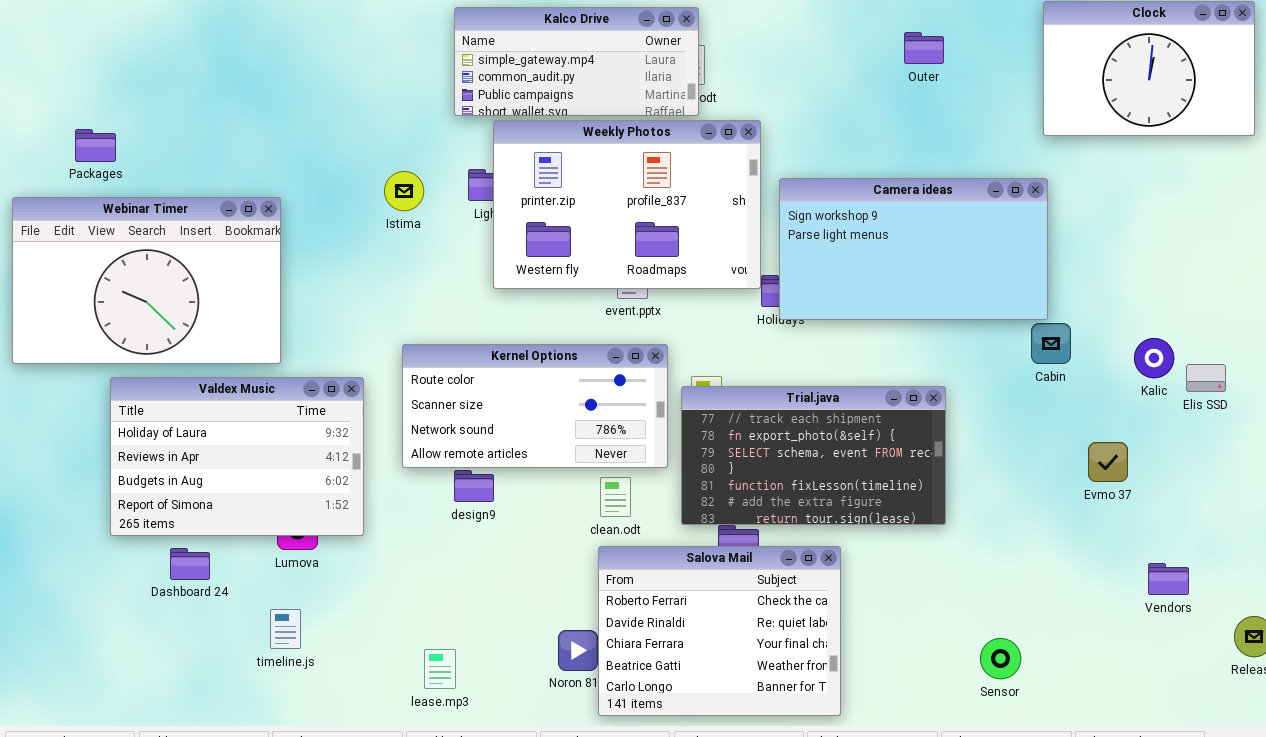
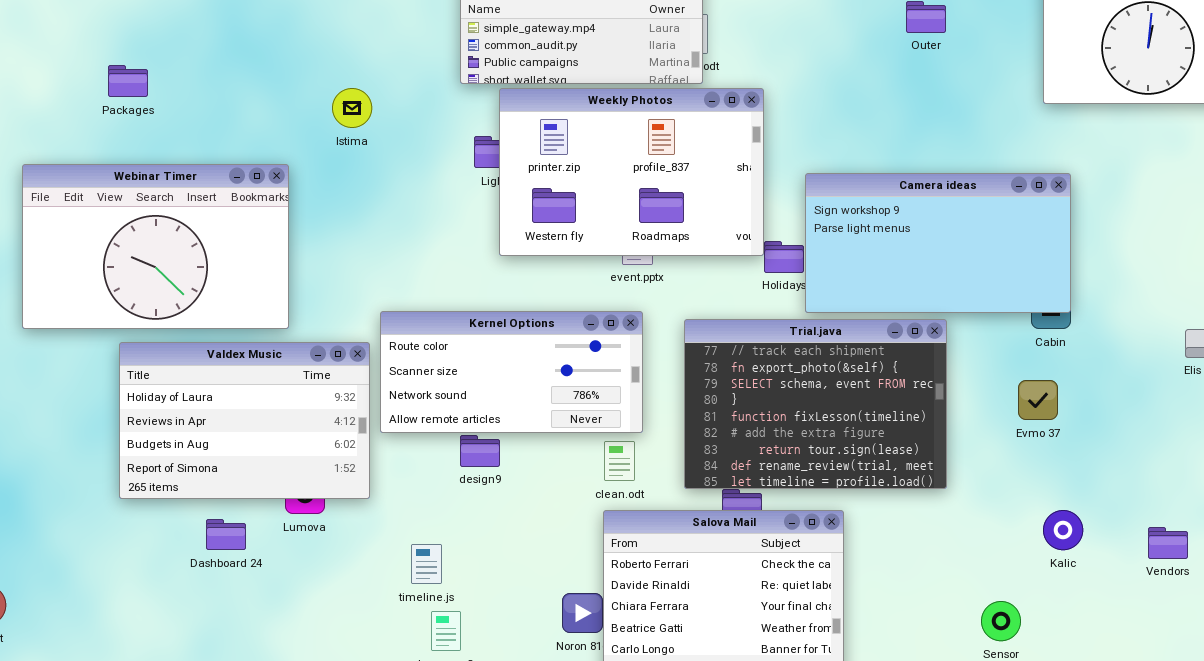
Packages: [75,129,116,162] -> [108,65,148,97], moved
Istima: [384,171,424,211] -> [332,88,372,128], moved
Camera ideas: [779,178,1048,320] -> [805,173,1071,313], moved
Kalic: [1134,338,1174,378] -> [1043,510,1083,550], moved
Kernel Options: [402,344,668,468] -> [380,311,643,433], moved
Trial.java: [681,386,946,525] -> [684,319,947,489], resized
Evmo 37: [1088,442,1128,482] -> [1018,380,1058,420], moved
Dashboard 24: [170,548,210,580] -> [206,519,246,550], moved
timeline.js: [270,609,301,649] -> [411,544,442,584], moved

